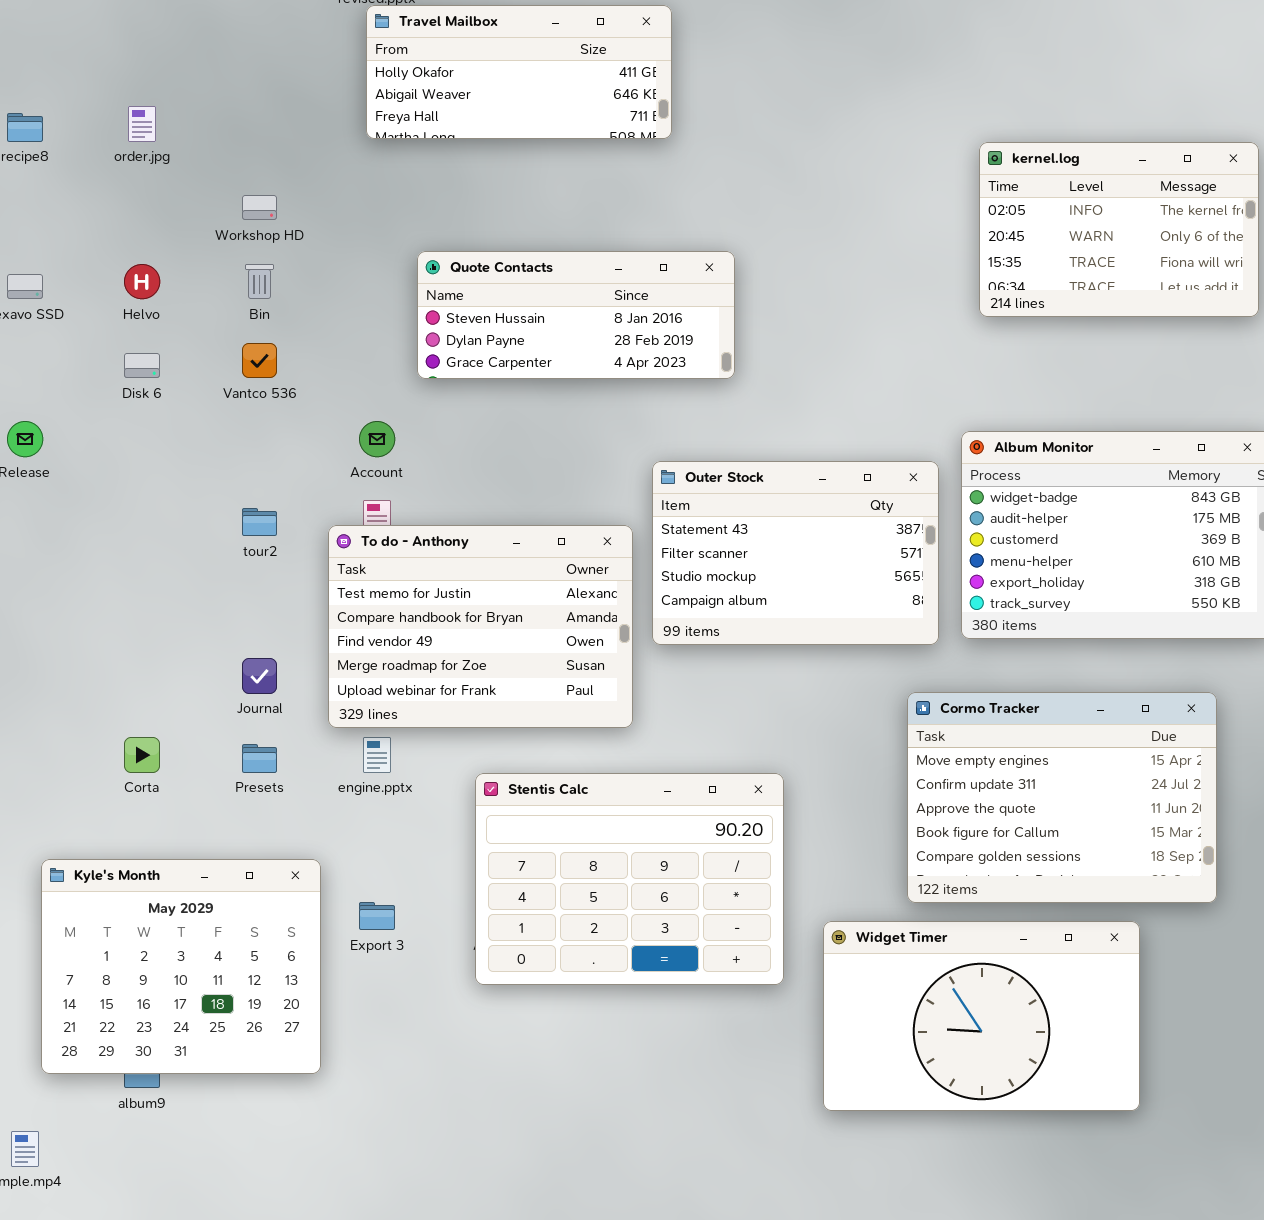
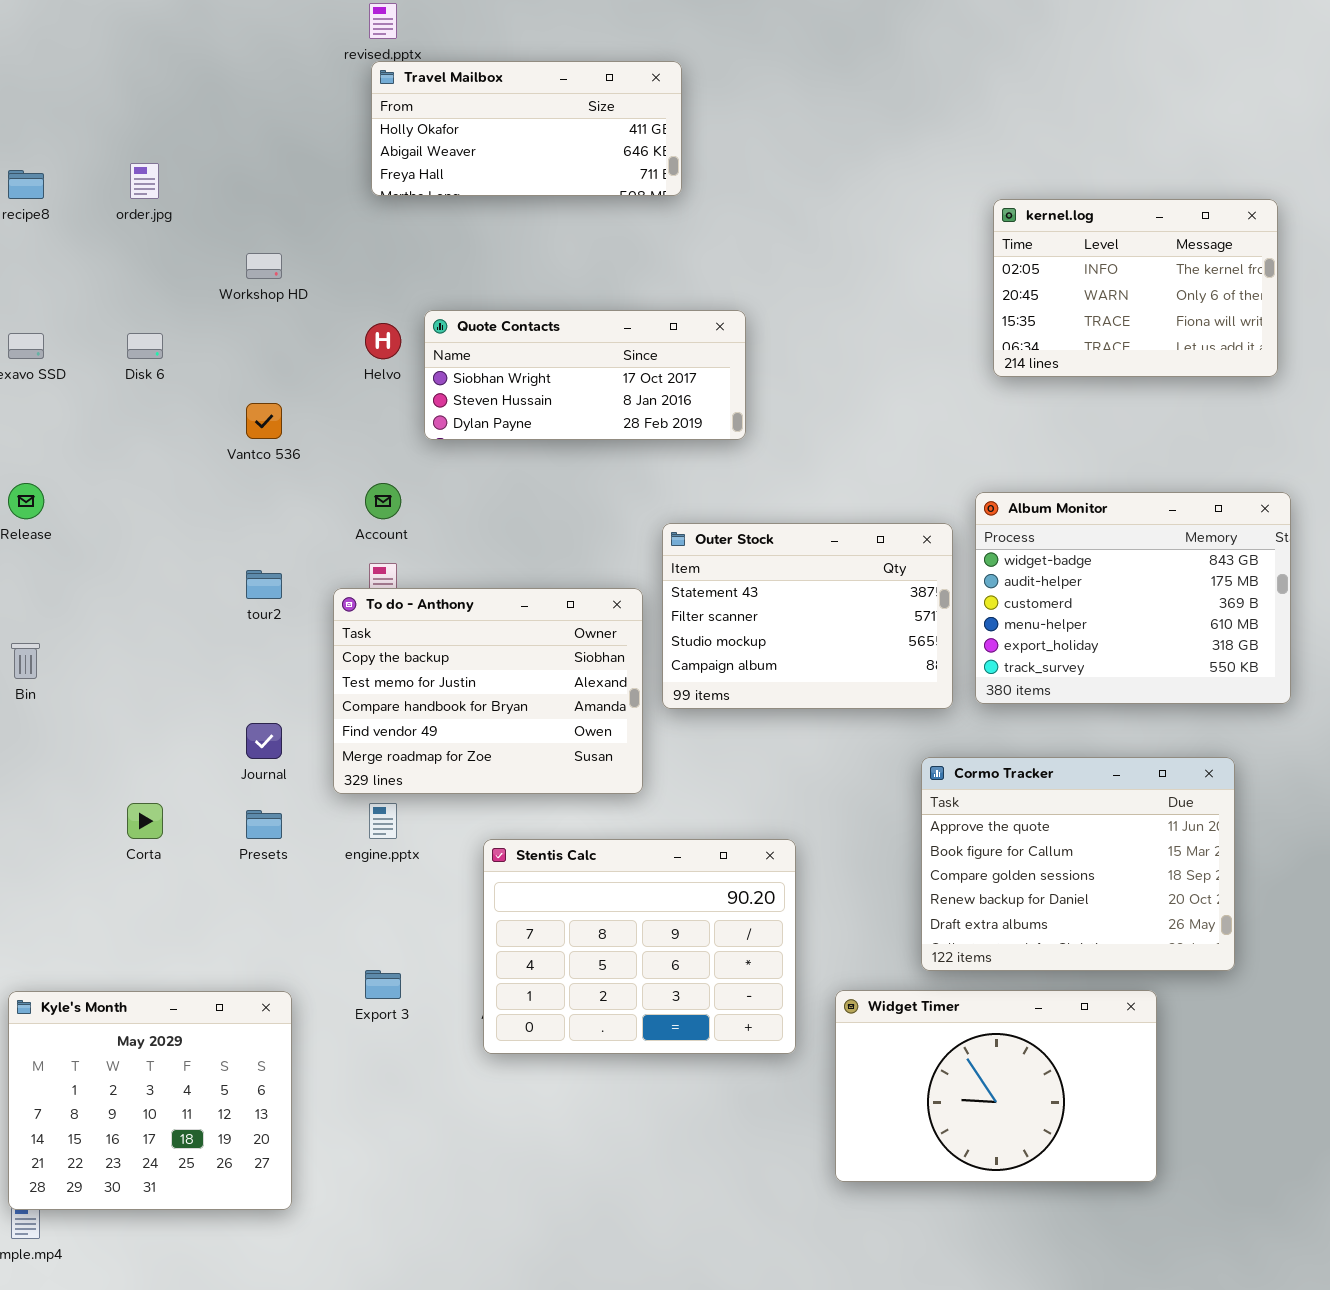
Quote Contacts: [417,251,735,379] -> [424,310,746,440], scrolled up 1 row
Helvo: [124,264,160,299] -> [365,323,401,359], moved
Bin: [245,264,274,299] -> [11,643,40,679], moved
Disk 6: [124,353,160,378] -> [127,333,163,359], moved
To do - Anthony: [328,525,633,728] -> [333,588,643,794], scrolled up 1 row
Cormo Tracker: [907,692,1217,903] -> [921,757,1235,971], scrolled down 2 rows
Kyle's Month: [41,859,321,1074] -> [8,991,292,1210], moved

